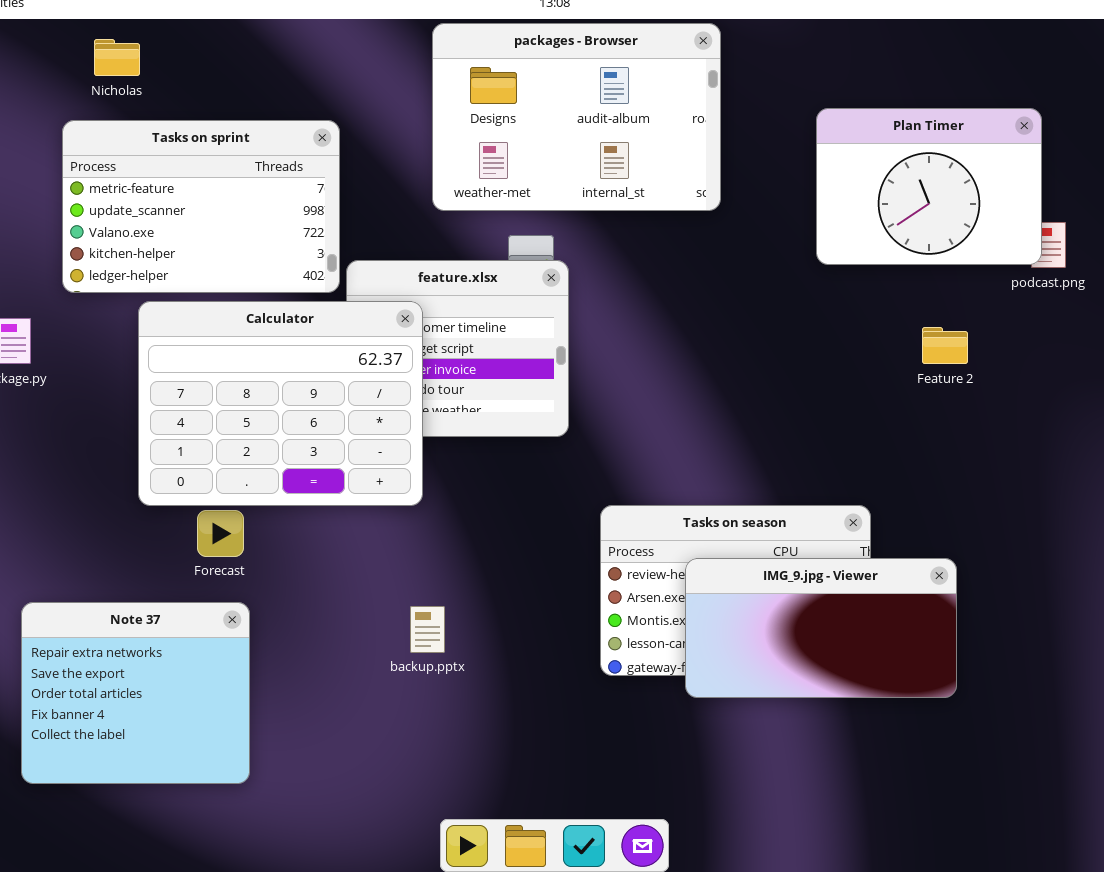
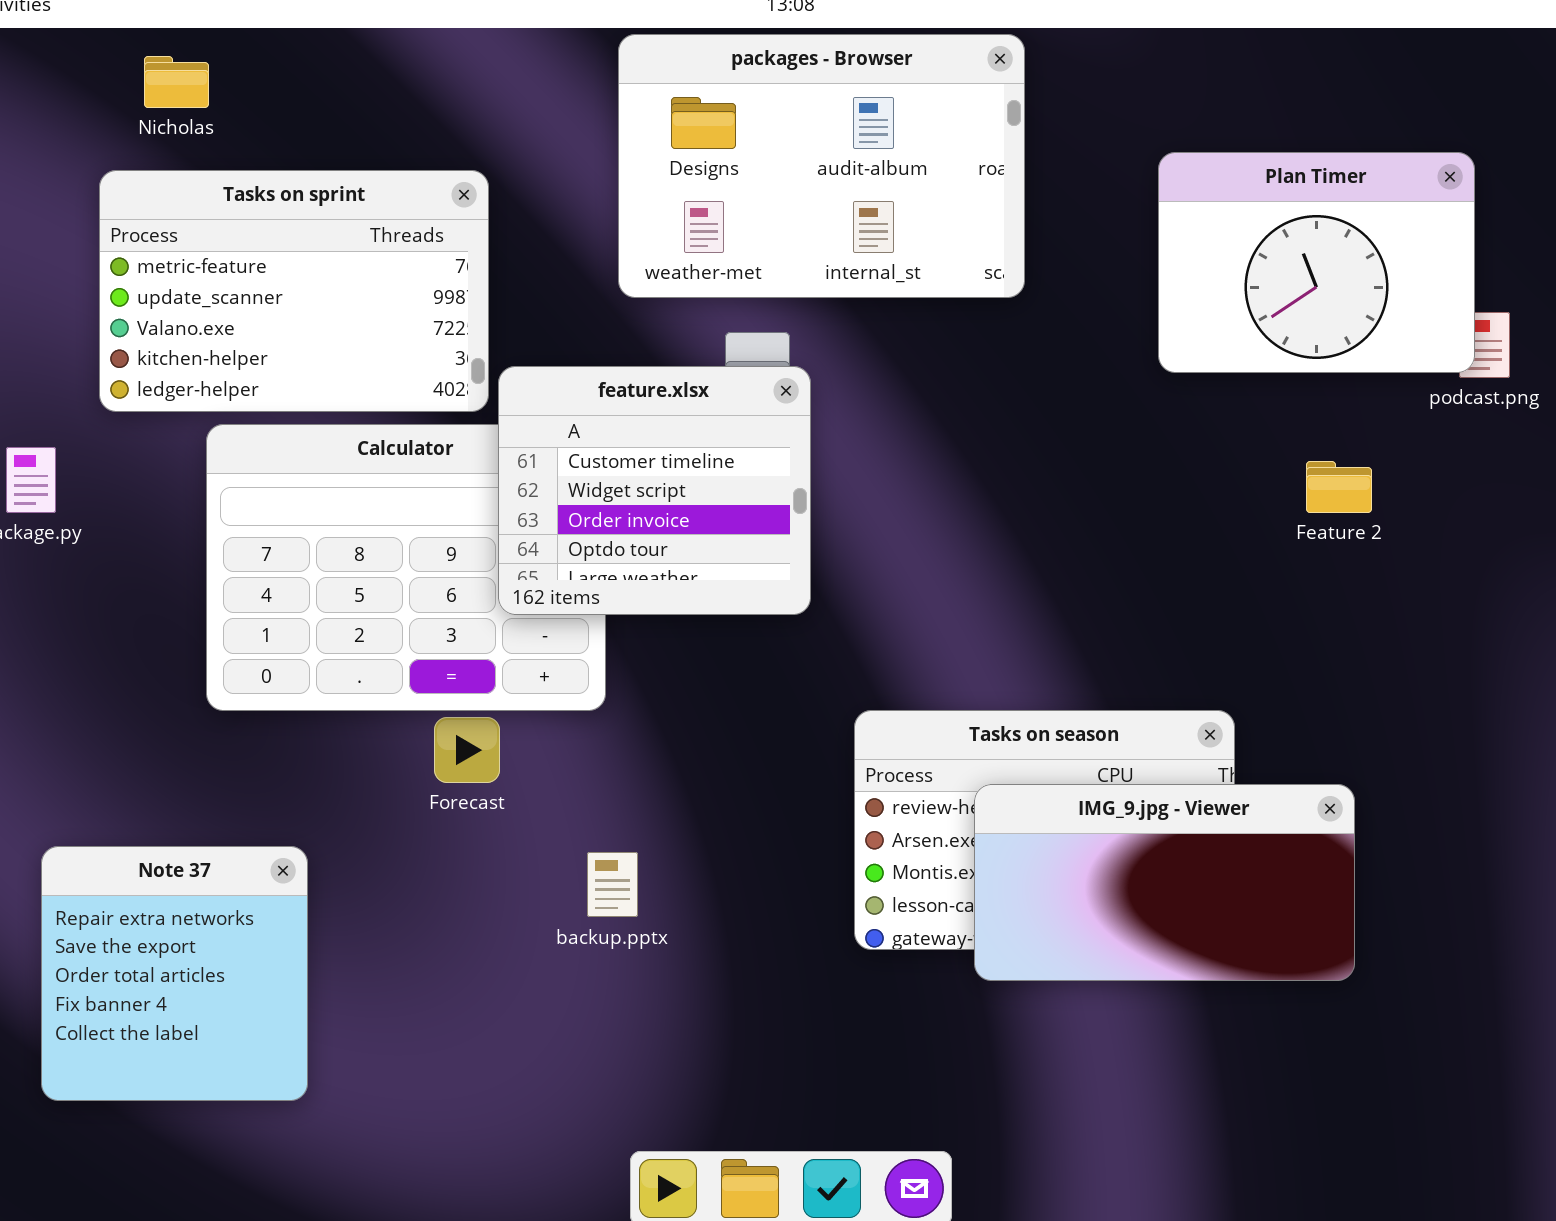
feature.xlsx: [346,260,569,437] -> [498,366,811,615], raised
Forecast: [197,510,244,557] -> [434,717,500,783], moved
Note 37: [21,602,250,784] -> [41,846,308,1101], resized

